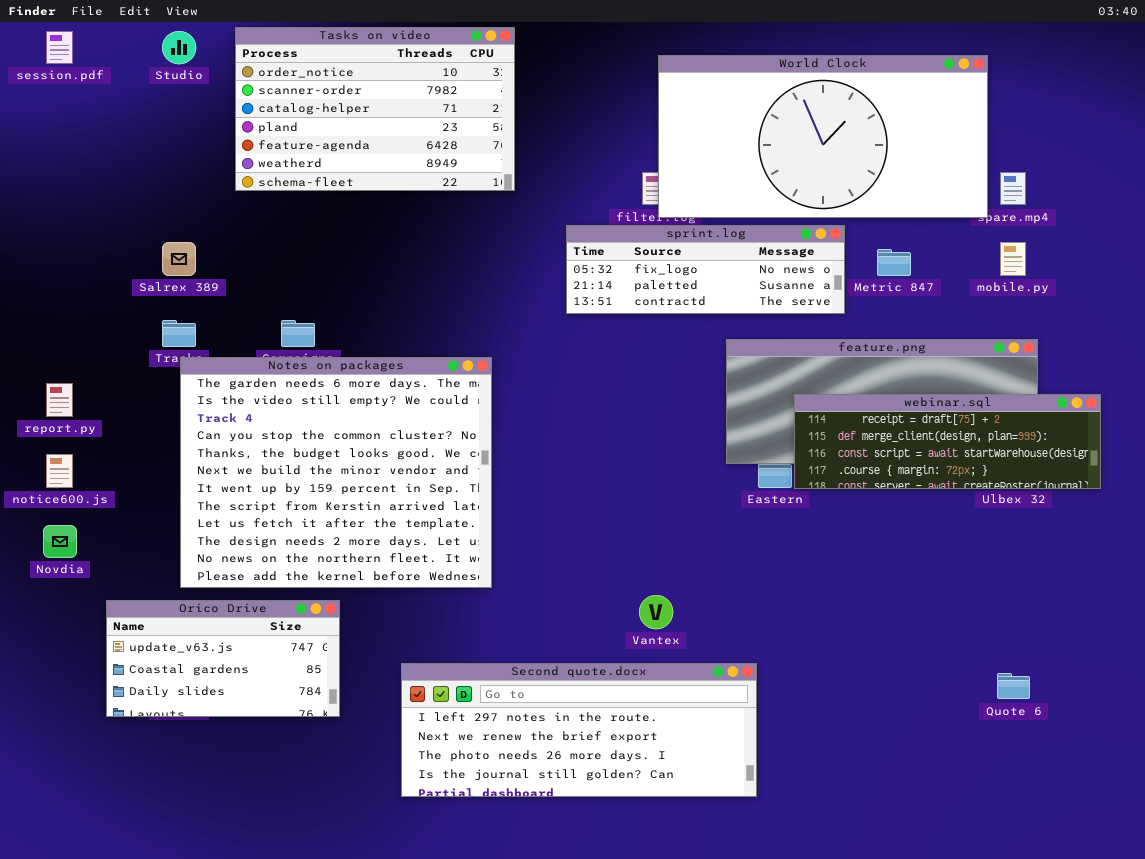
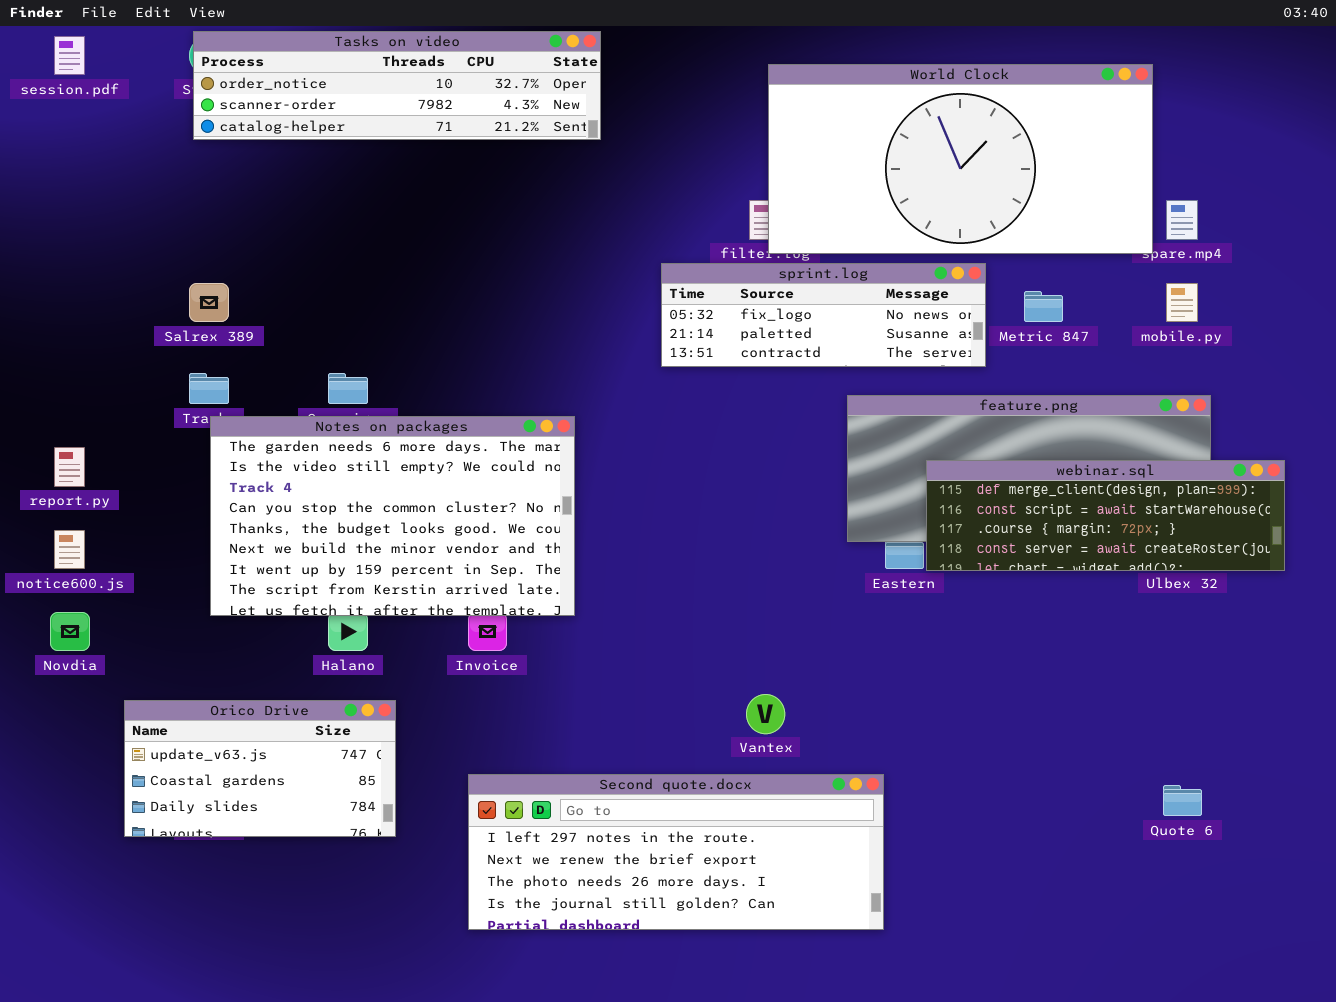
Tasks on video: [235,27,515,191] -> [193,31,601,140], resized
Notes on packages: [180,357,492,588] -> [210,416,575,616], resized
webinar.sql: [794,394,1101,489] -> [926,460,1285,571], scrolled down 1 row

